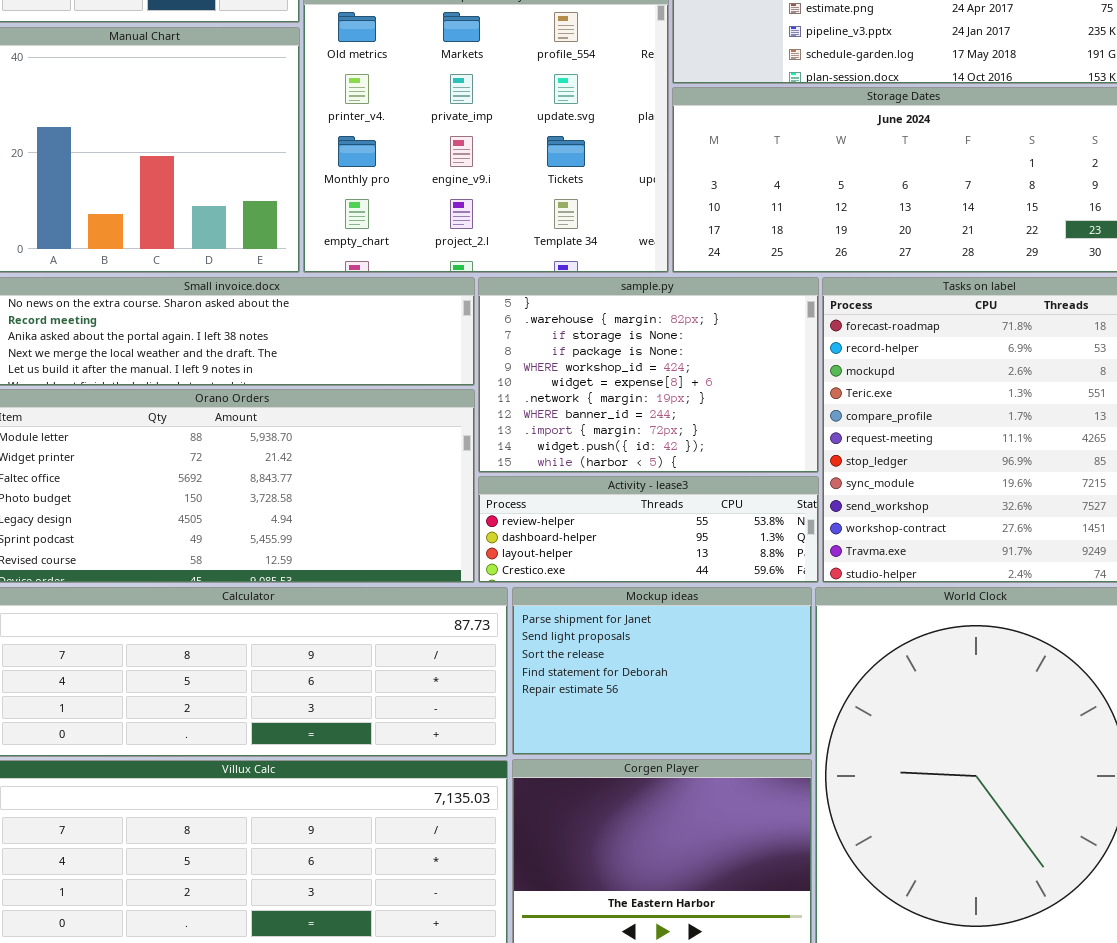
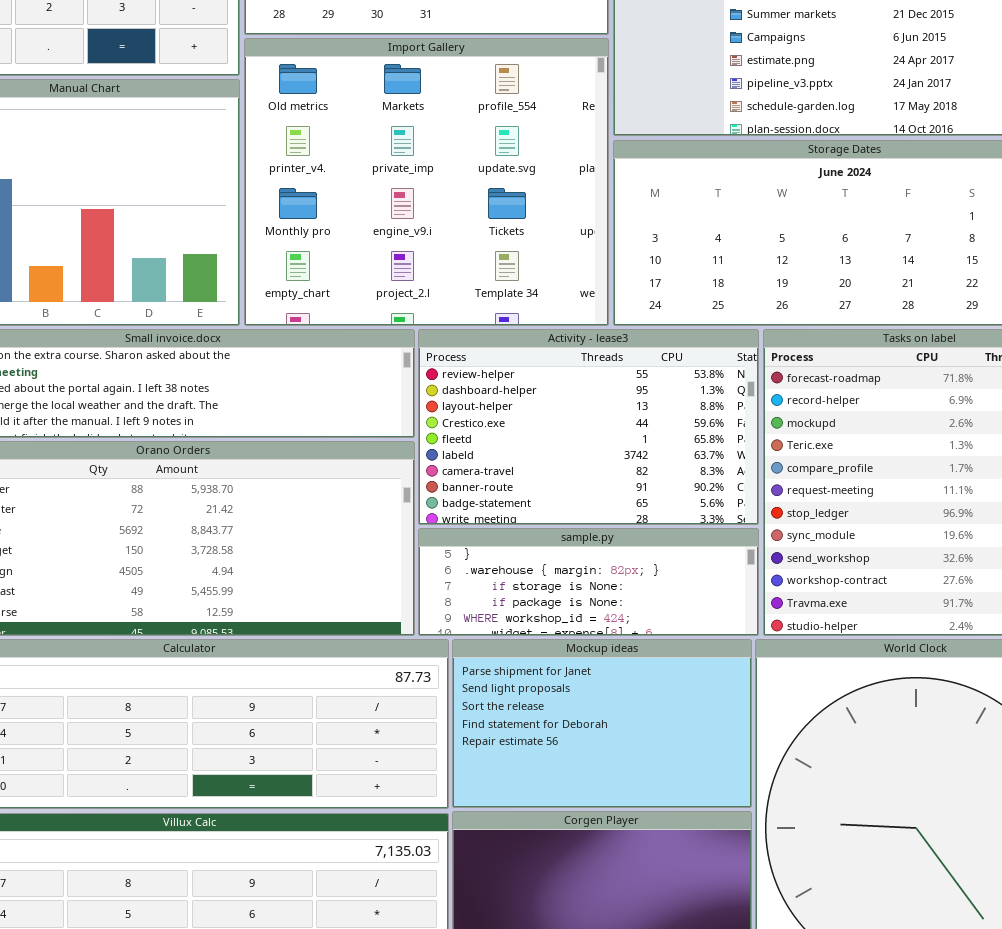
sample.py: [478,277,819,473] -> [418,528,759,636], moved, resized
Activity - lease3: [478,476,819,583] -> [418,329,759,525], moved, resized

